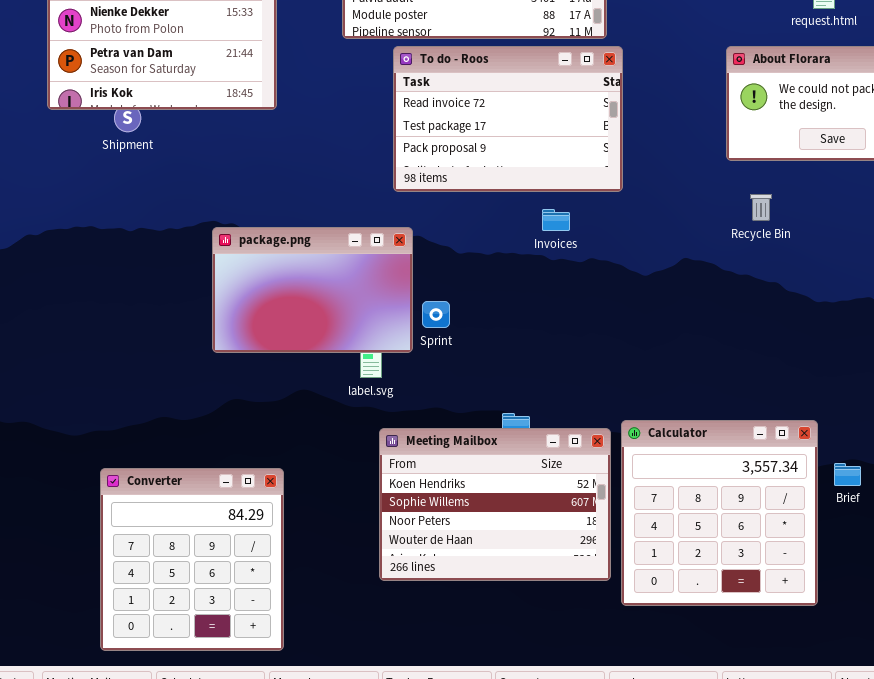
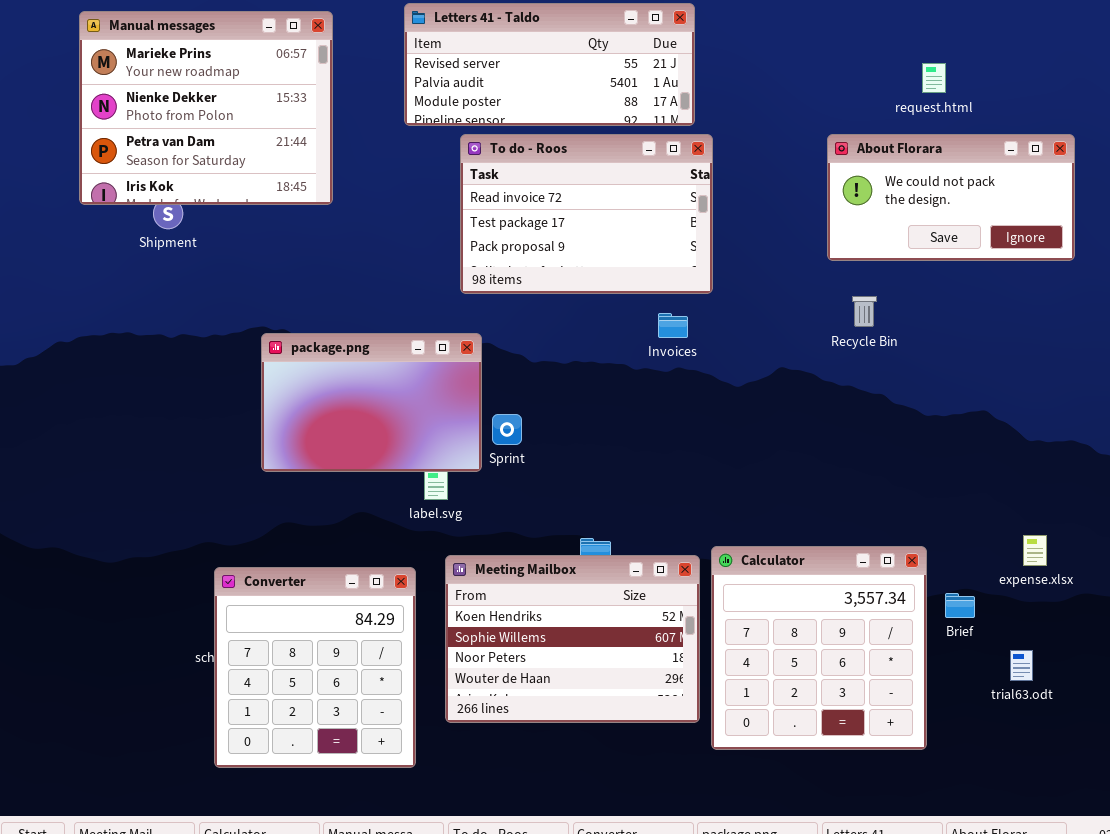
Invoices: [542,209,570,231] -> [658,313,688,338], moved
Converter: [100,468,284,651] -> [214,567,416,768], moved

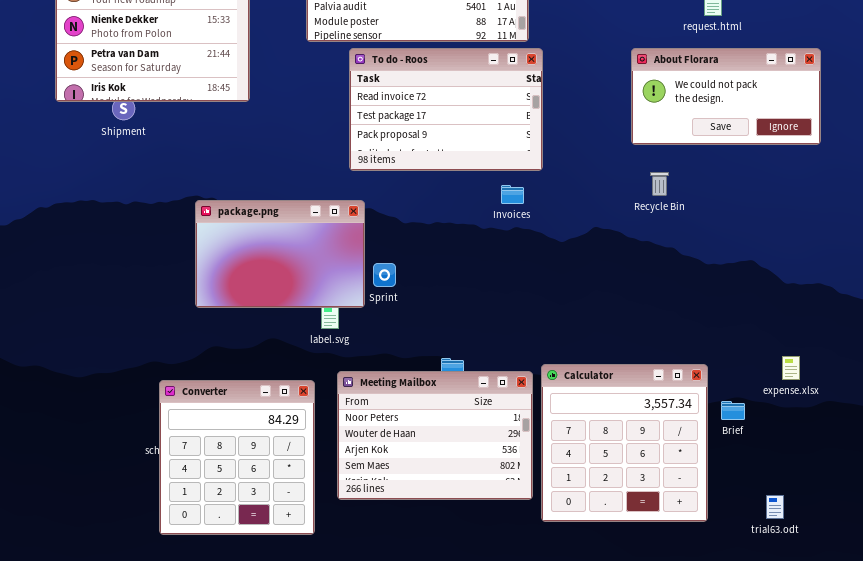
Meeting Mailbox: [445,555,700,723] -> [337,371,533,500], scrolled down 2 rows
trial63.odt: [1010,650,1033,681] -> [766,495,784,519], moved

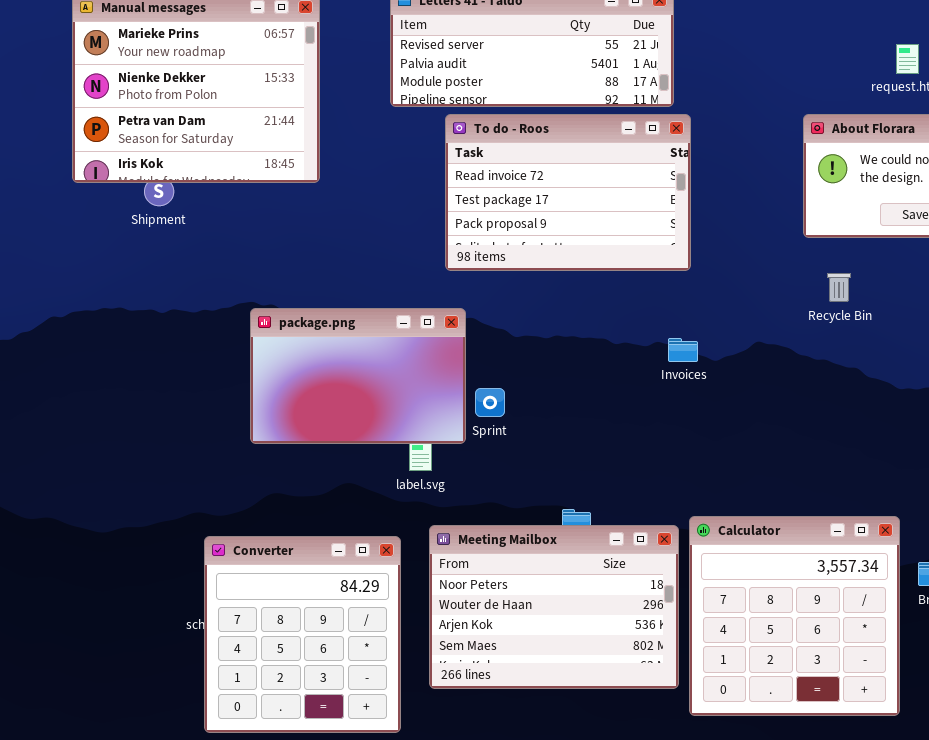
Invoices: [501,185,524,204] -> [668,338,698,362], moved

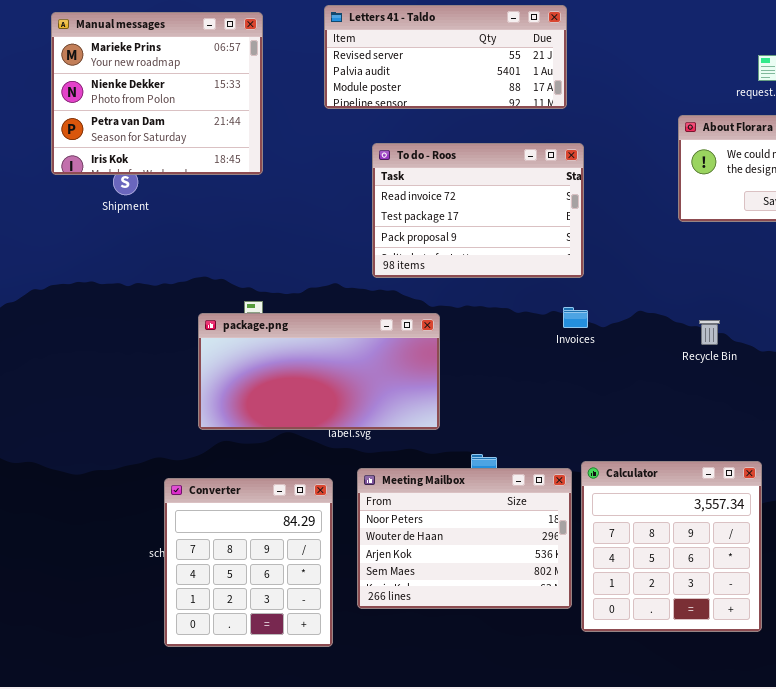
To do - Roos: [445,114,691,271] -> [372,143,584,278], moved
Recycle Bin: [827,273,851,302] -> [699,320,720,345], moved
package.png: [250,308,466,444] -> [198,313,440,430], moved, resized

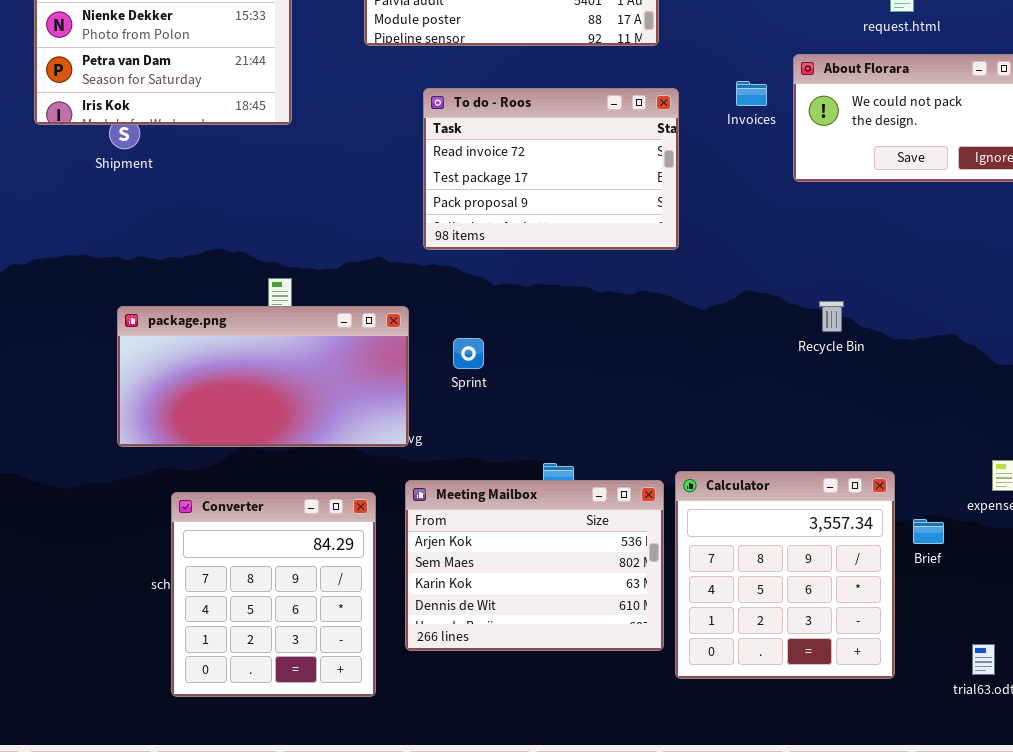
Invoices: [563,307,588,328] -> [736,81,767,106], moved
package.png: [198,313,440,430] -> [117,306,409,447], moved
Meeting Mailbox: [357,468,572,609] -> [405,480,664,651], scrolled down 2 rows

